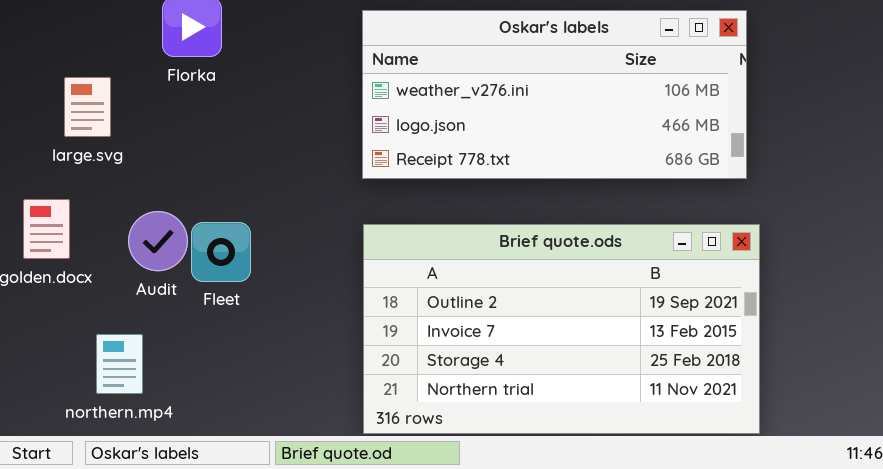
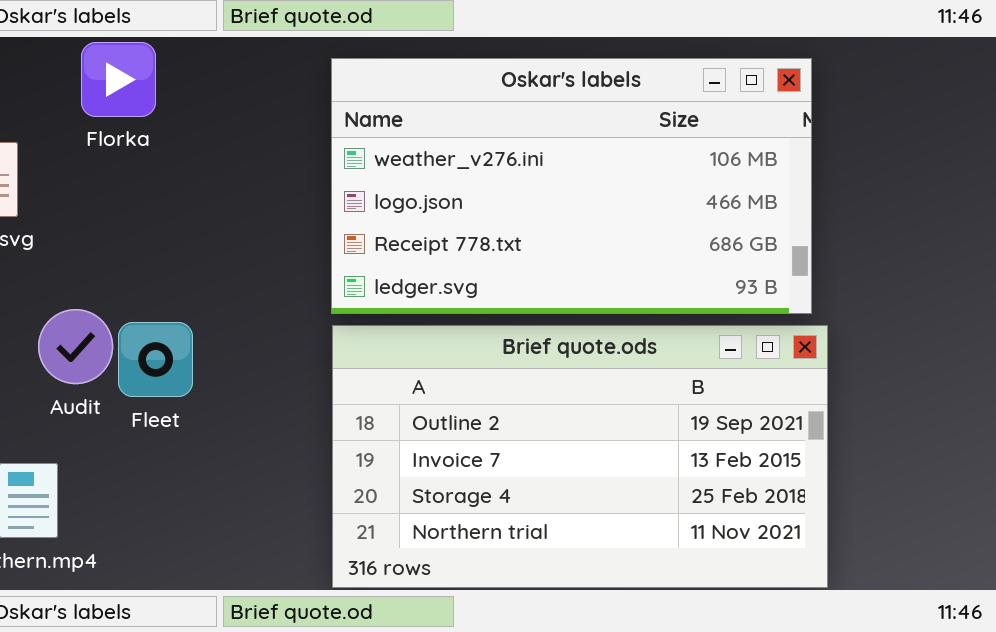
Oskar's labels: [362,10,747,179] -> [331,58,812,314], resized

